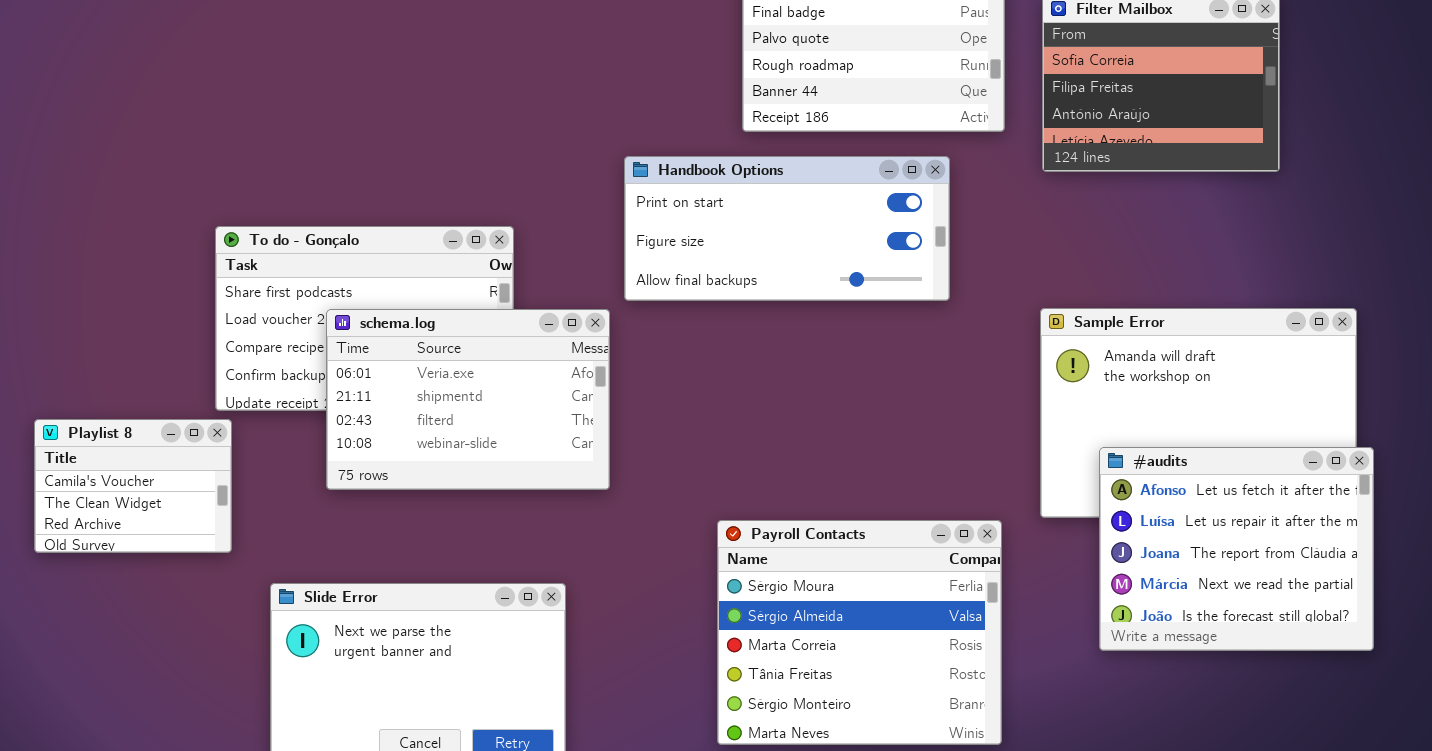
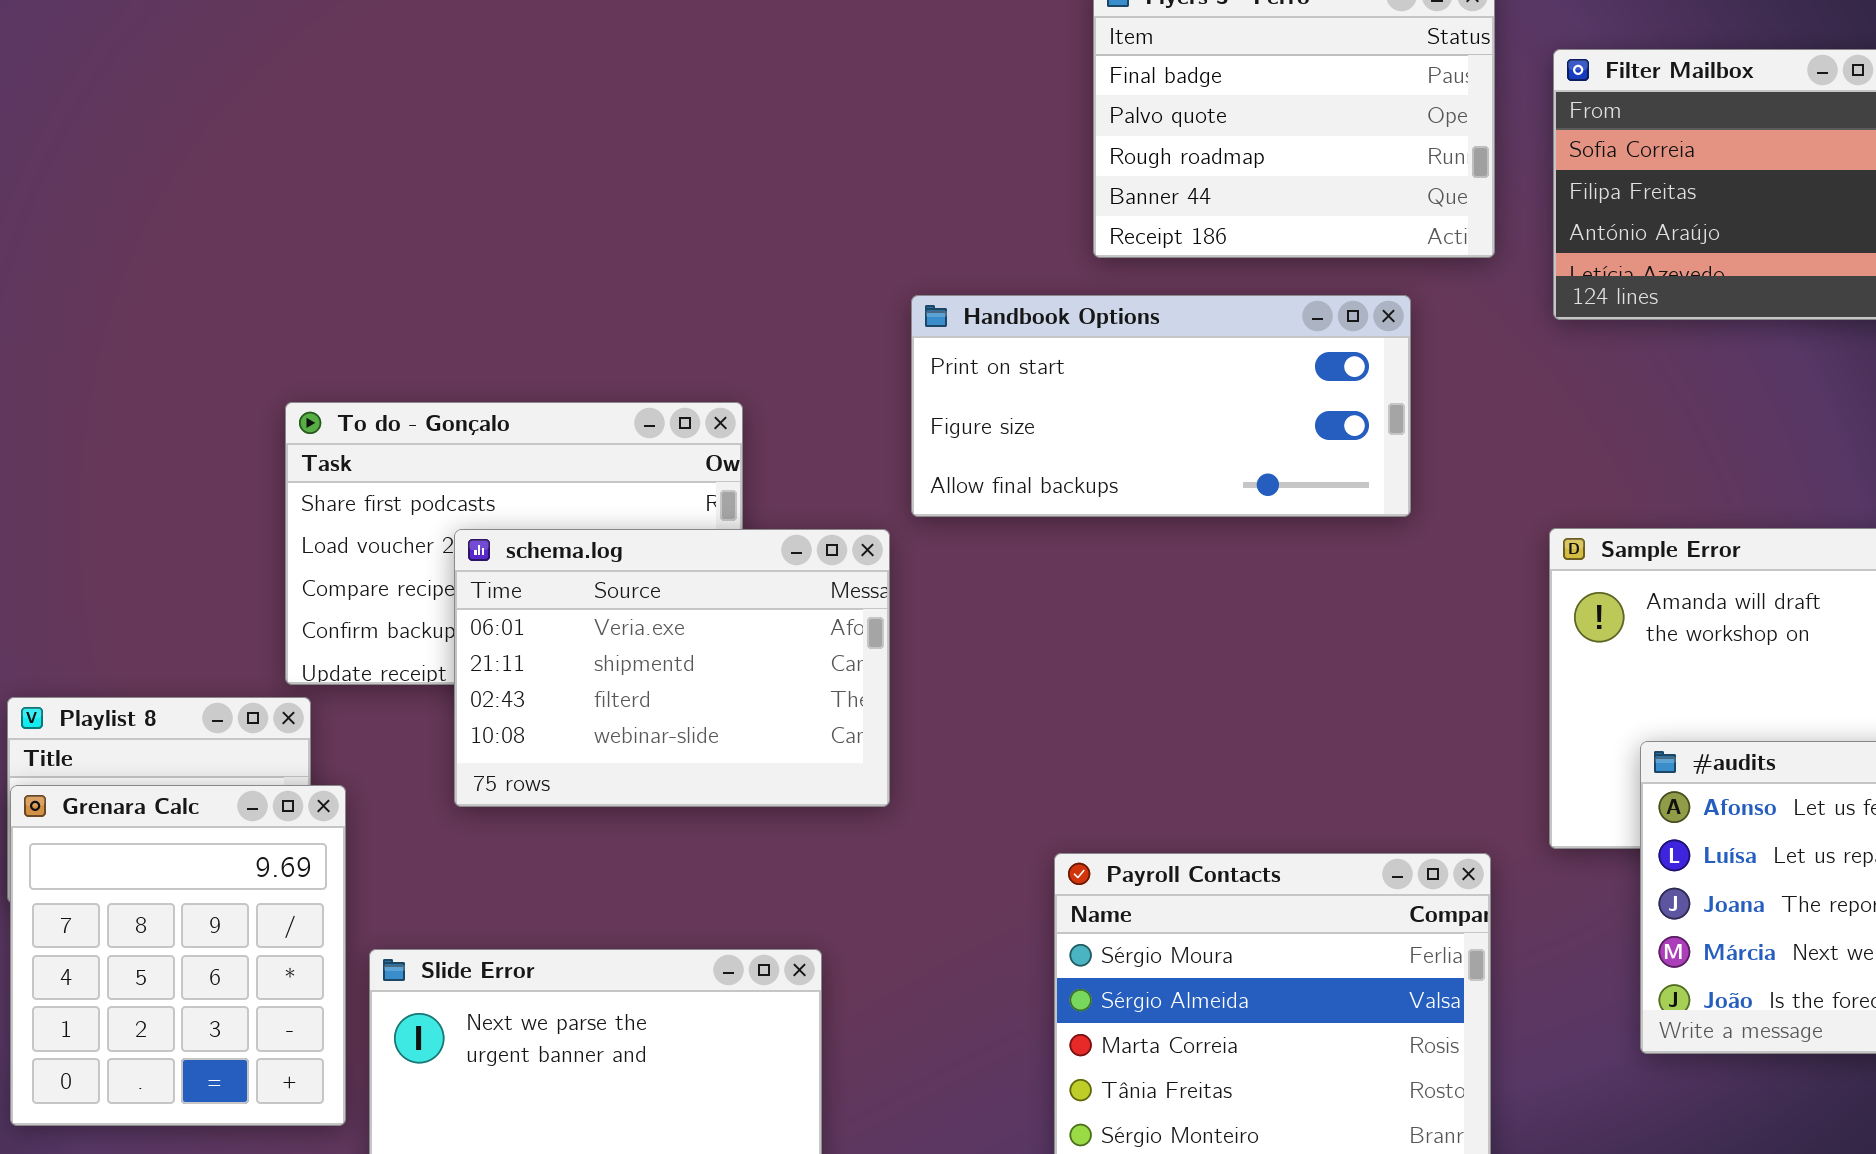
Grenara Calc: none -> [10,785,346,1126], opened

